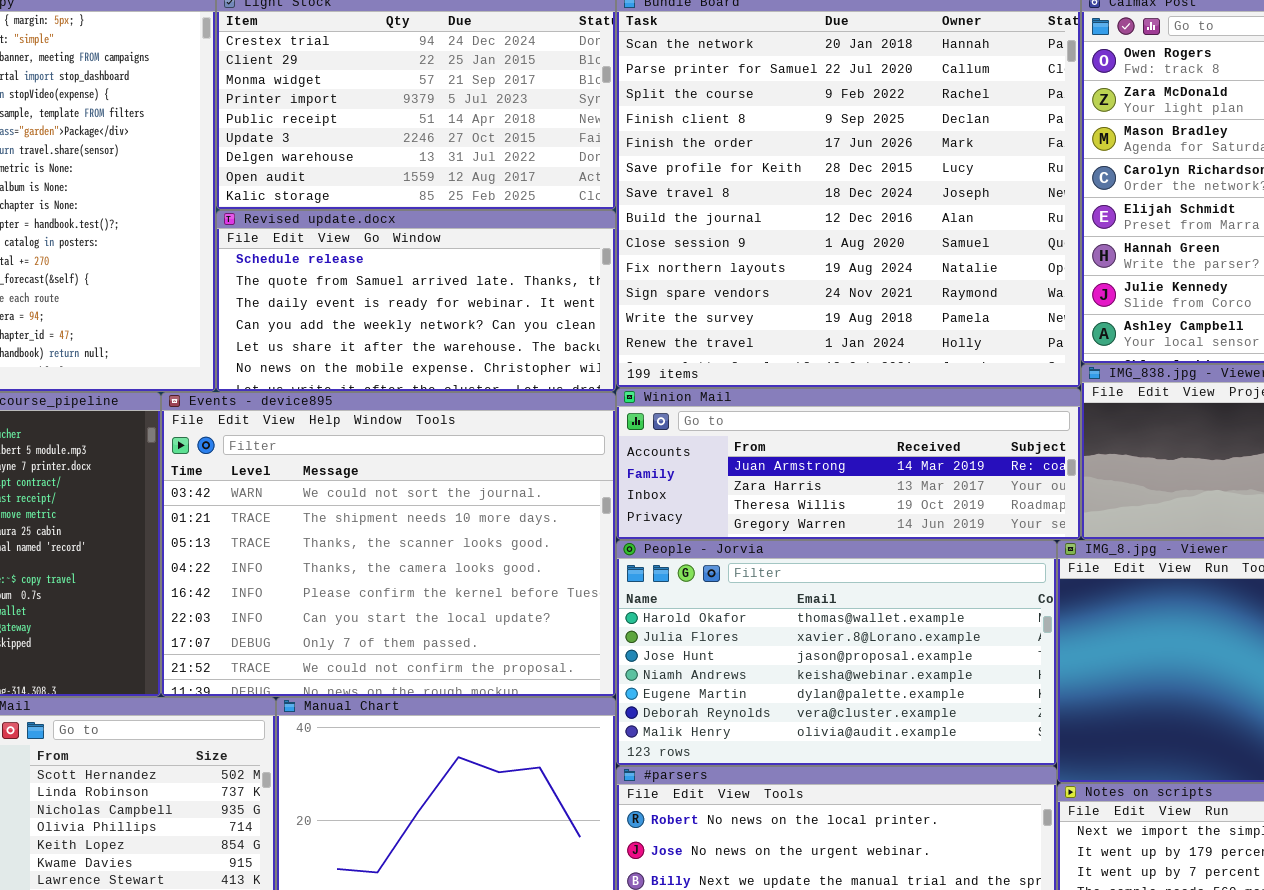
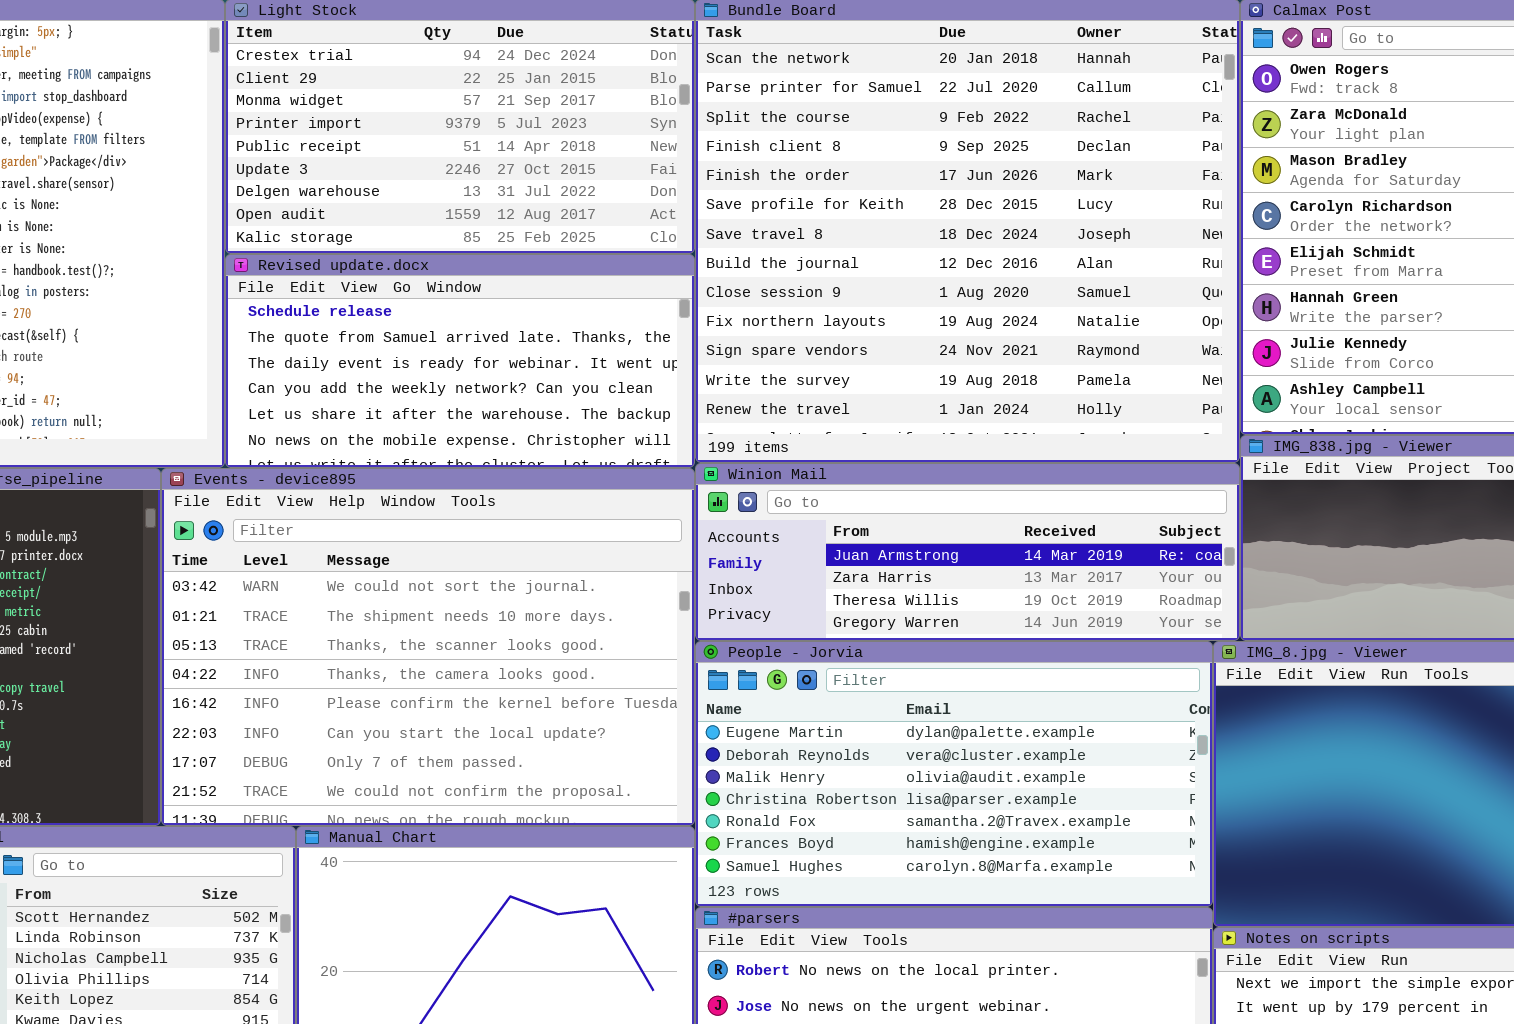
People - Jorvia: [616,540,1057,766] -> [695,641,1213,907], scrolled down 4 rows

